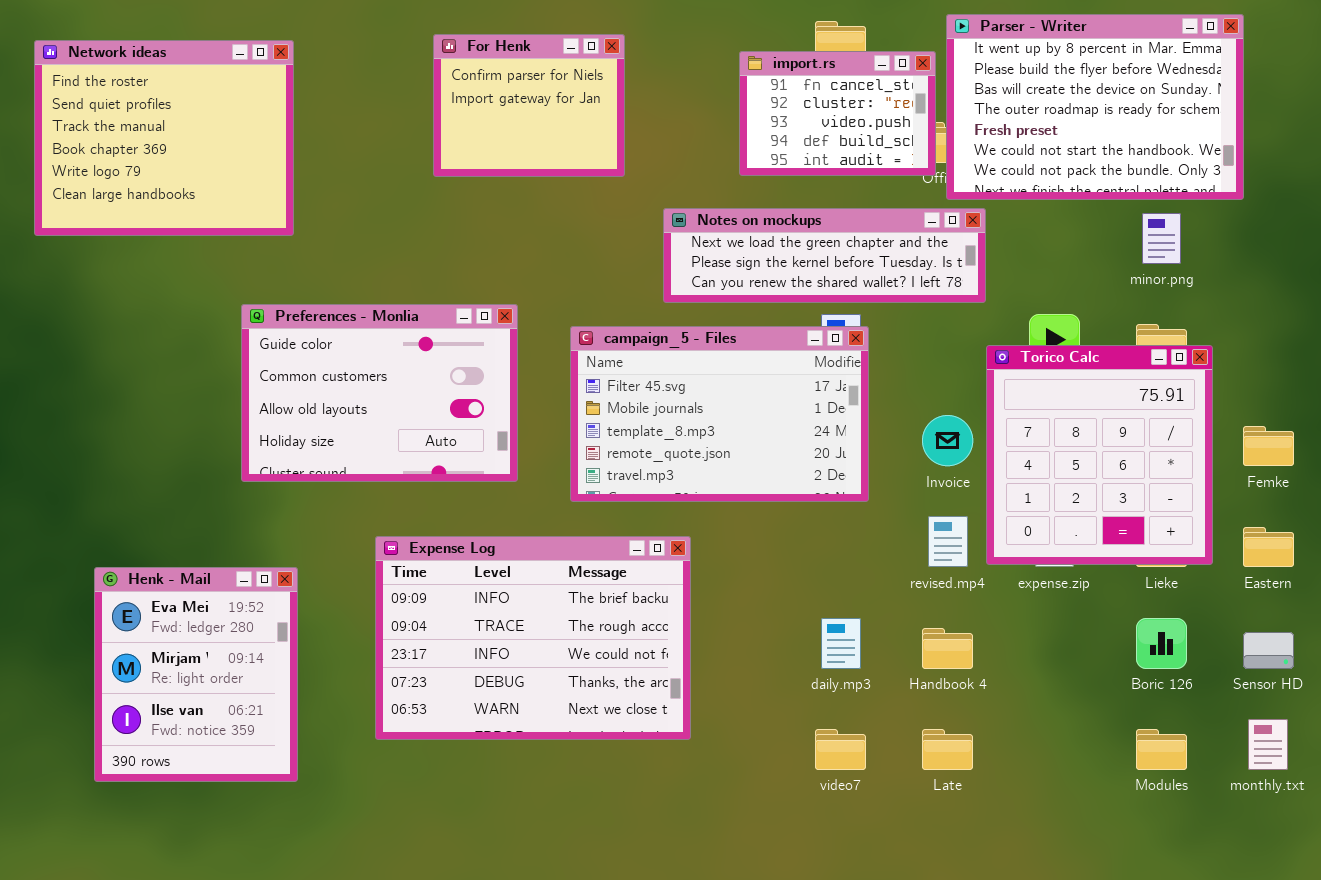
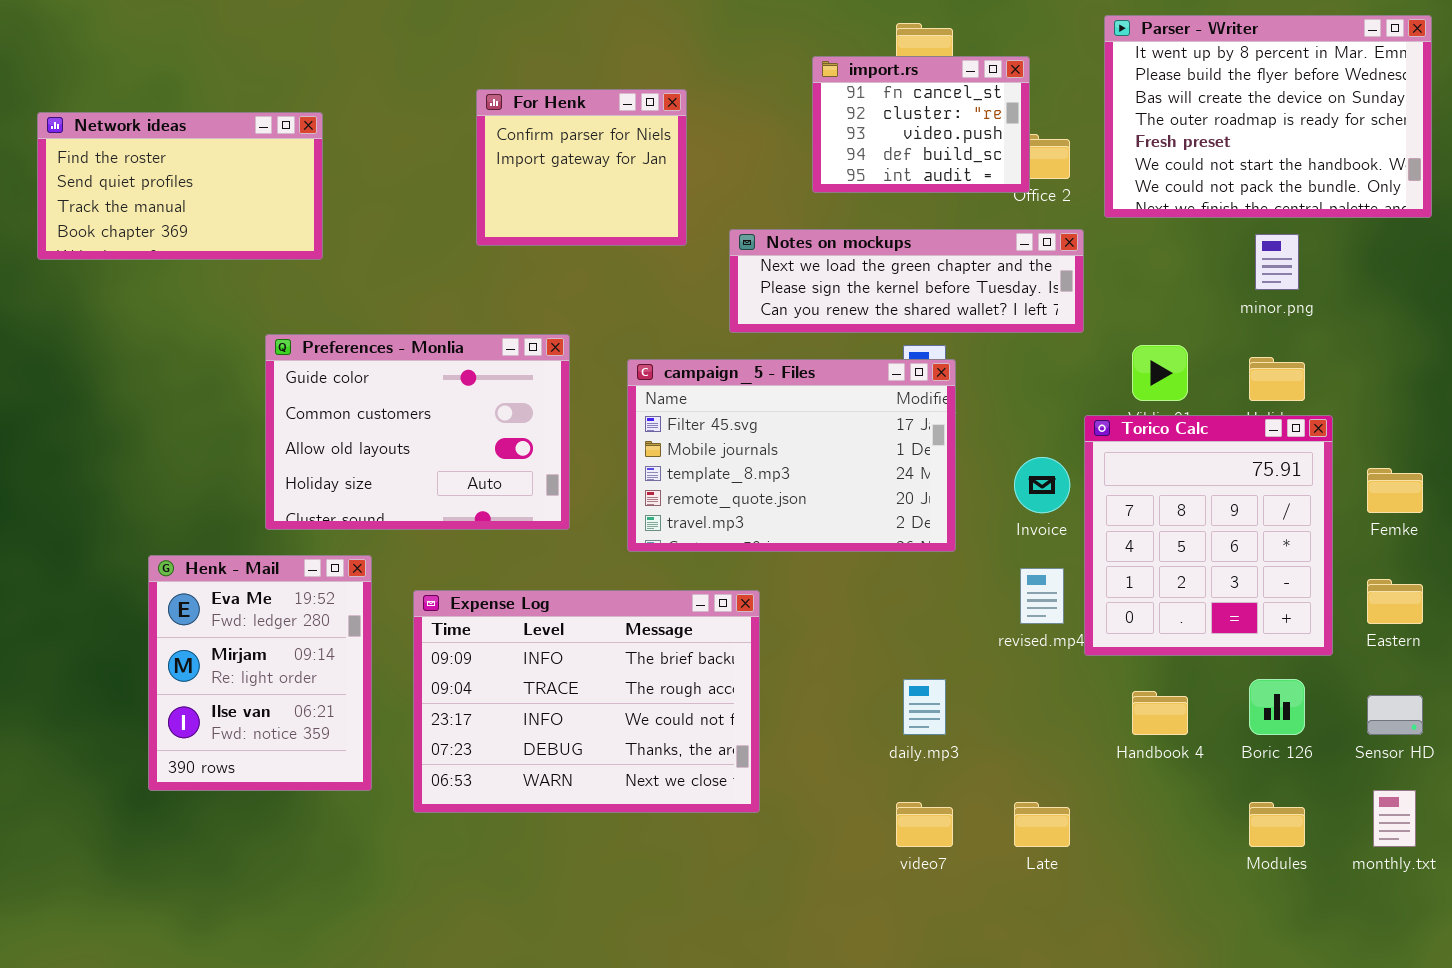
Parser - Writer: [946,14,1244,200] -> [1104,15,1432,218], moved
For Henk: [433,34,625,177] -> [476,89,687,246], moved
Network ideas: [34,40,294,236] -> [37,112,323,260], resized
Torico Calc: [986,345,1213,565] -> [1084,415,1333,656], moved
Henk - Mail: [94,567,298,782] -> [148,555,372,791], moved
Handbook 4: [922,628,973,669] -> [1132,691,1188,735], moved

